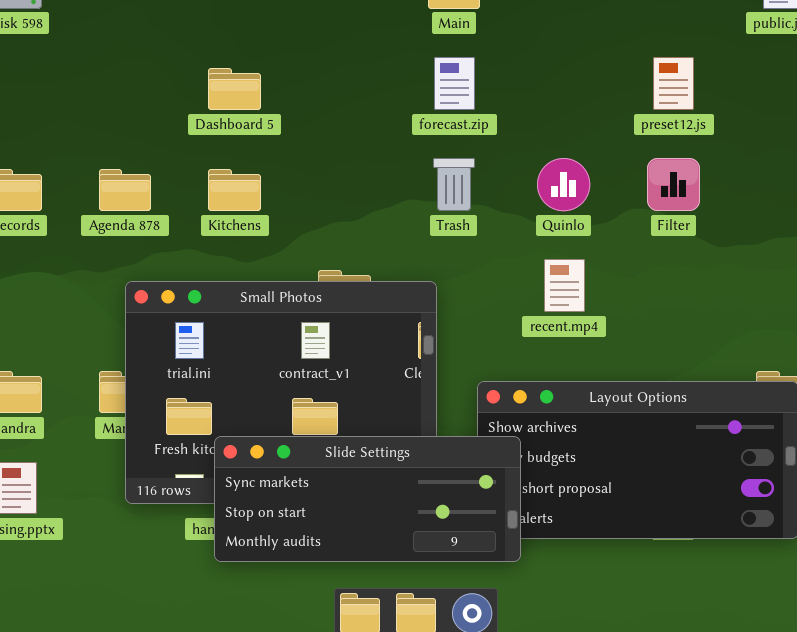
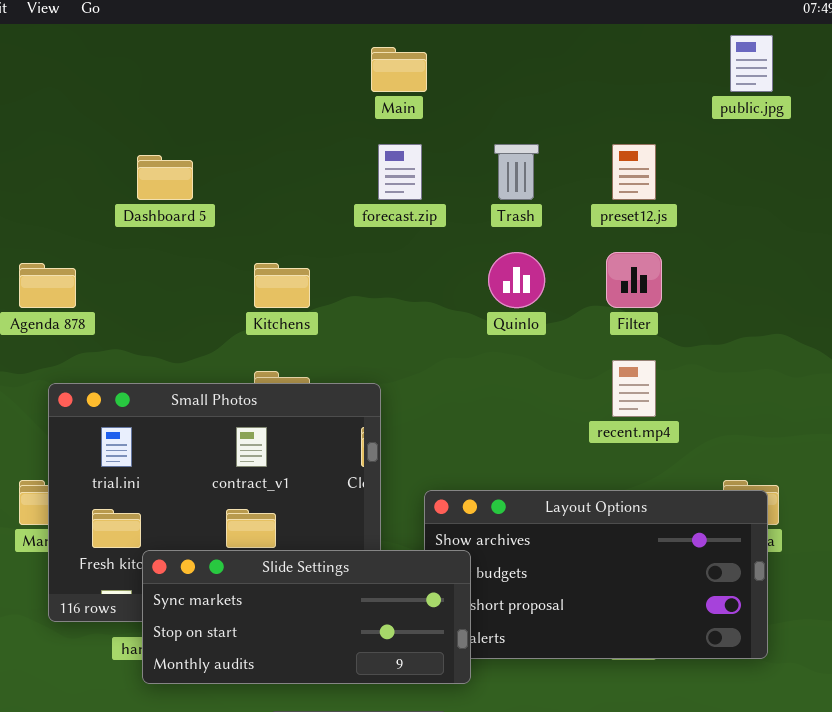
Trash: [433,158,475,211] -> [494,144,539,200], moved
Kitchens: [208,169,261,211] -> [254,263,310,308], moved
recent.mp4: [544,259,585,312] -> [612,360,656,417], moved

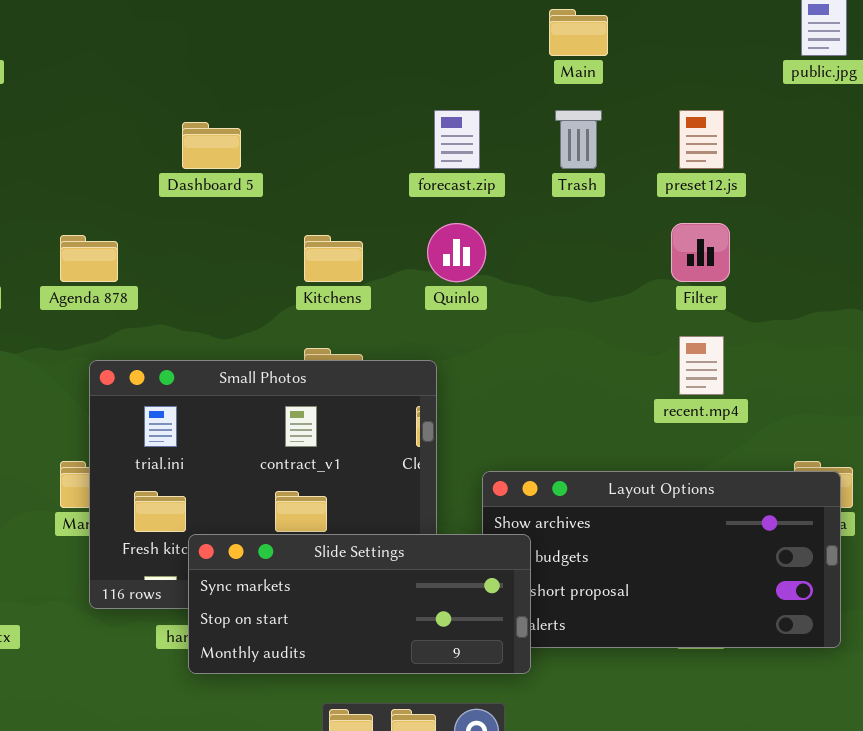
Main: [371,47,427,92] -> [549,9,608,56], moved
Quinlo: [488,252,545,308] -> [427,223,486,282], moved

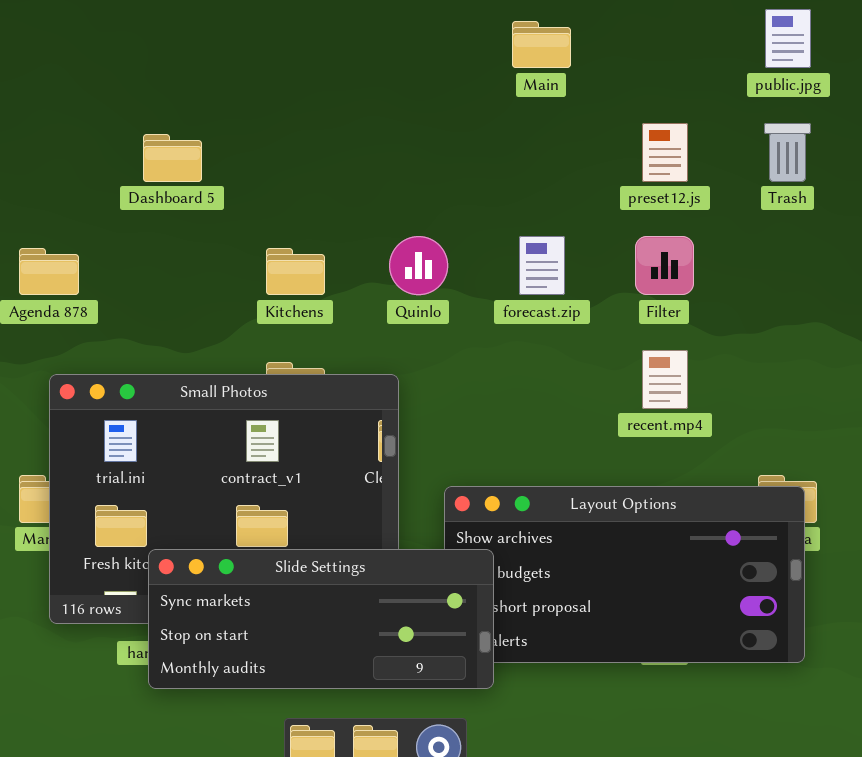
forecast.zip: [434,110,480,169] -> [519,236,565,295], moved
Trash: [555,110,602,169] -> [764,123,811,182], moved

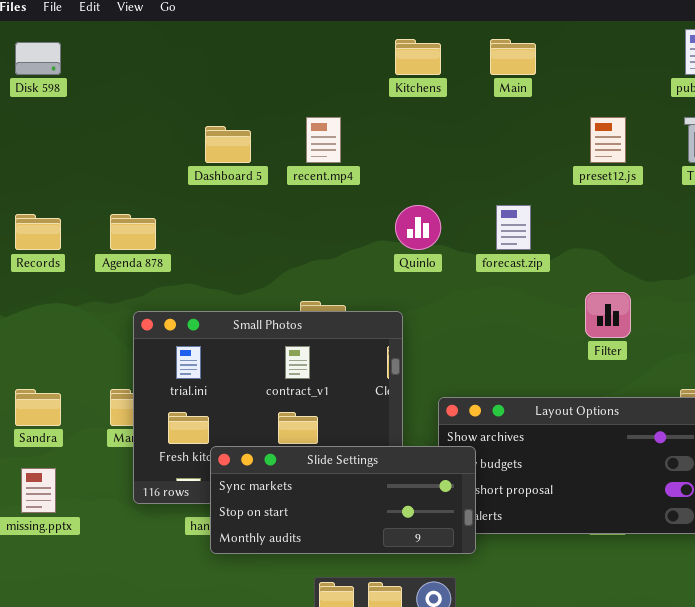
Filter: [635,236,694,295] -> [585,292,631,338], moved
Kitchens: [266,248,325,295] -> [395,39,441,75], moved
recent.mp4: [642,350,688,409] -> [306,117,341,163], moved

